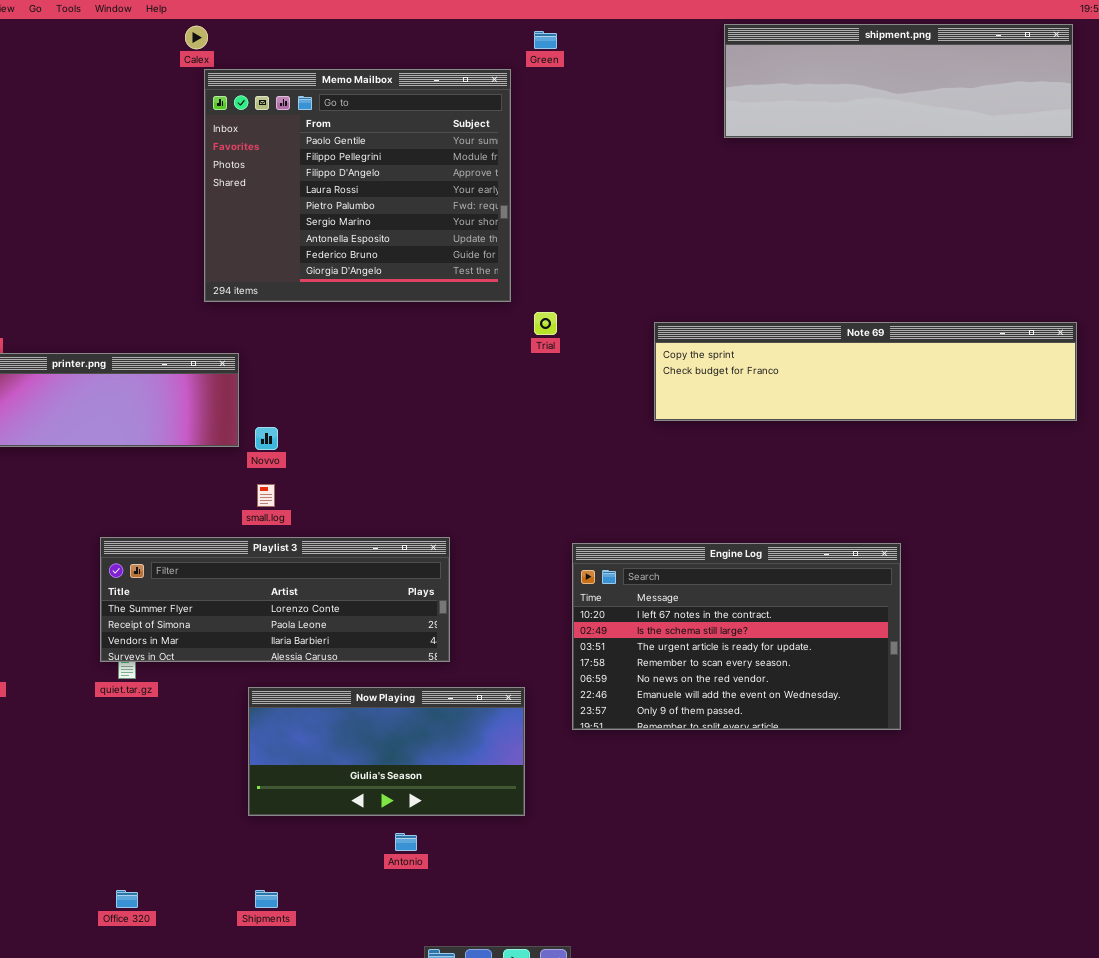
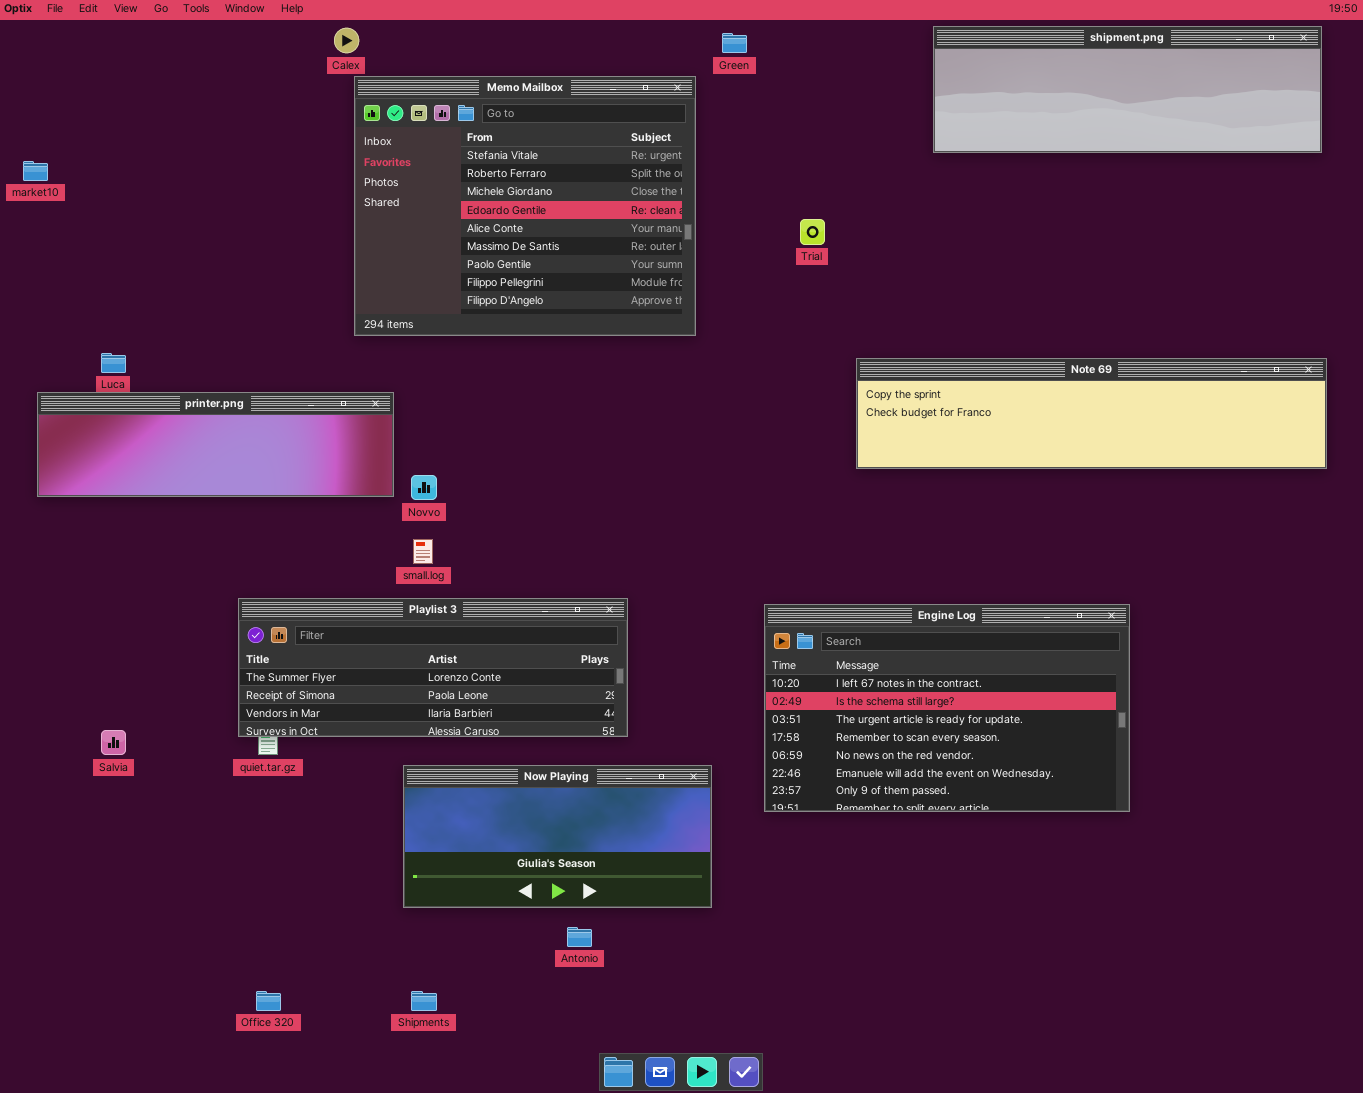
Memo Mailbox: [204,69,511,302] -> [354,76,696,336], scrolled up 6 rows
Trial: [534,312,557,335] -> [800,219,825,245], moved

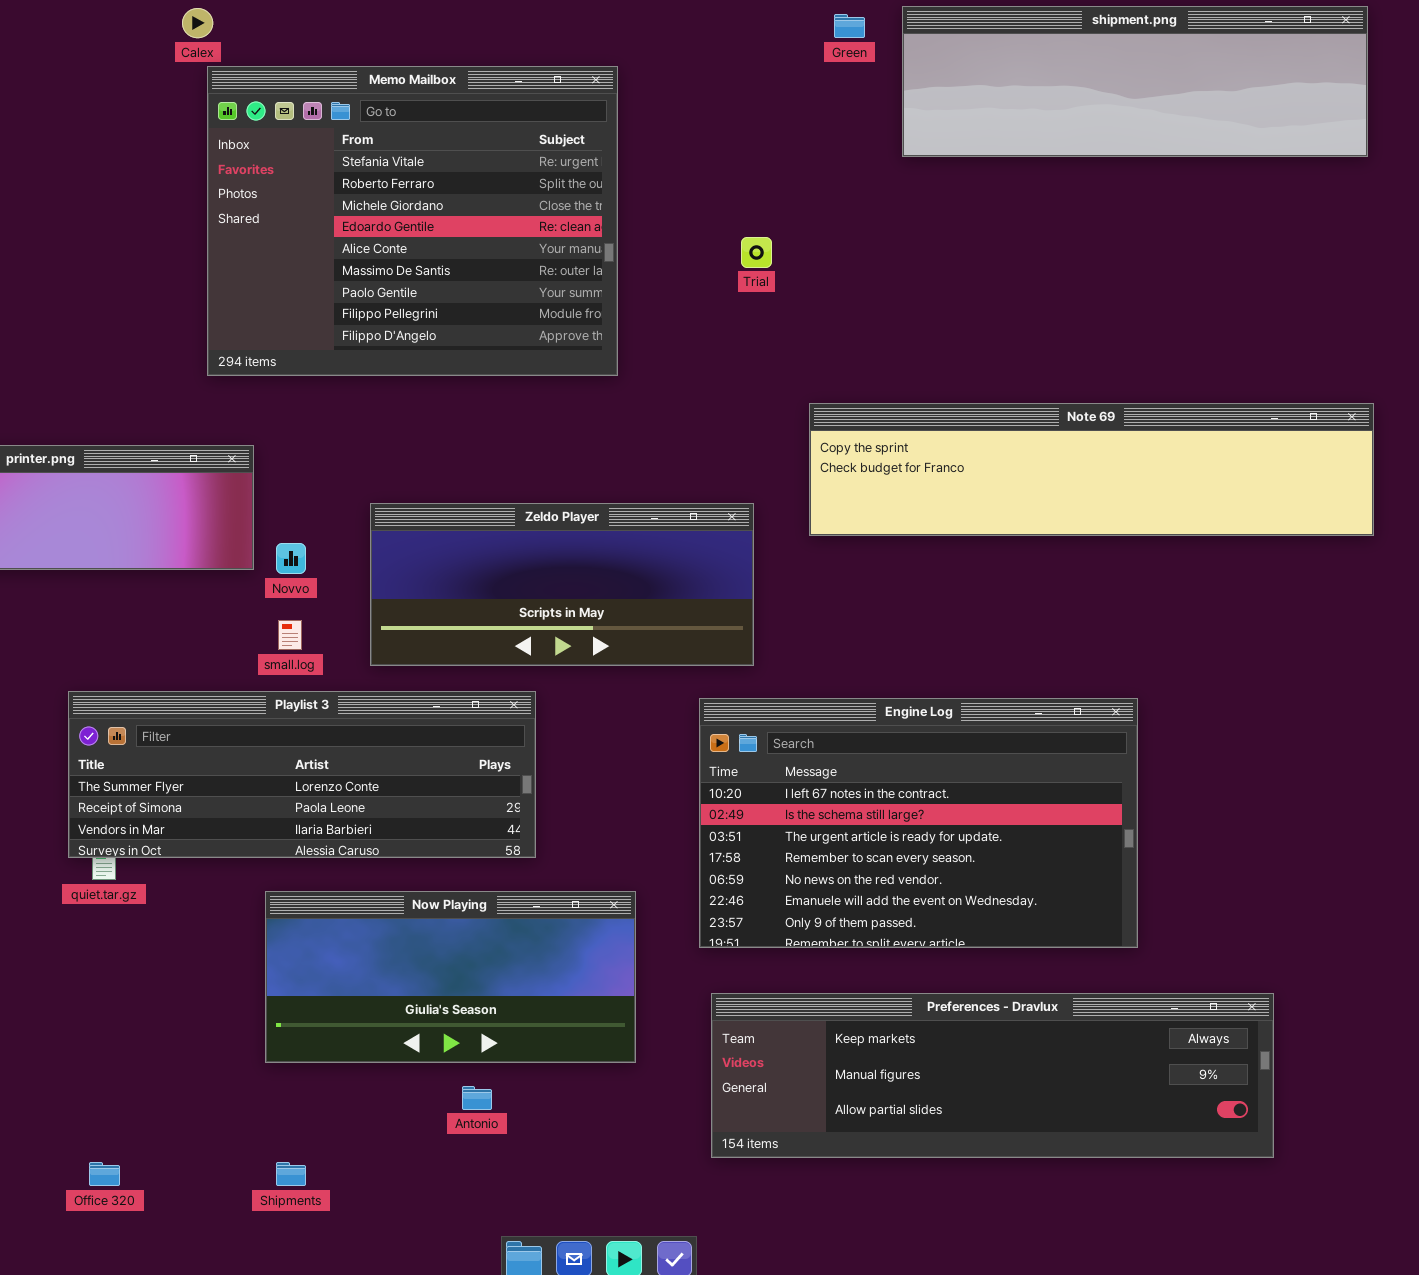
Green: [722,33,747,53] -> [834,14,865,38], moved
Zeldo Player: none -> [370,503,754,666], opened
Preferences - Dravlux: none -> [711,993,1274,1158], opened

